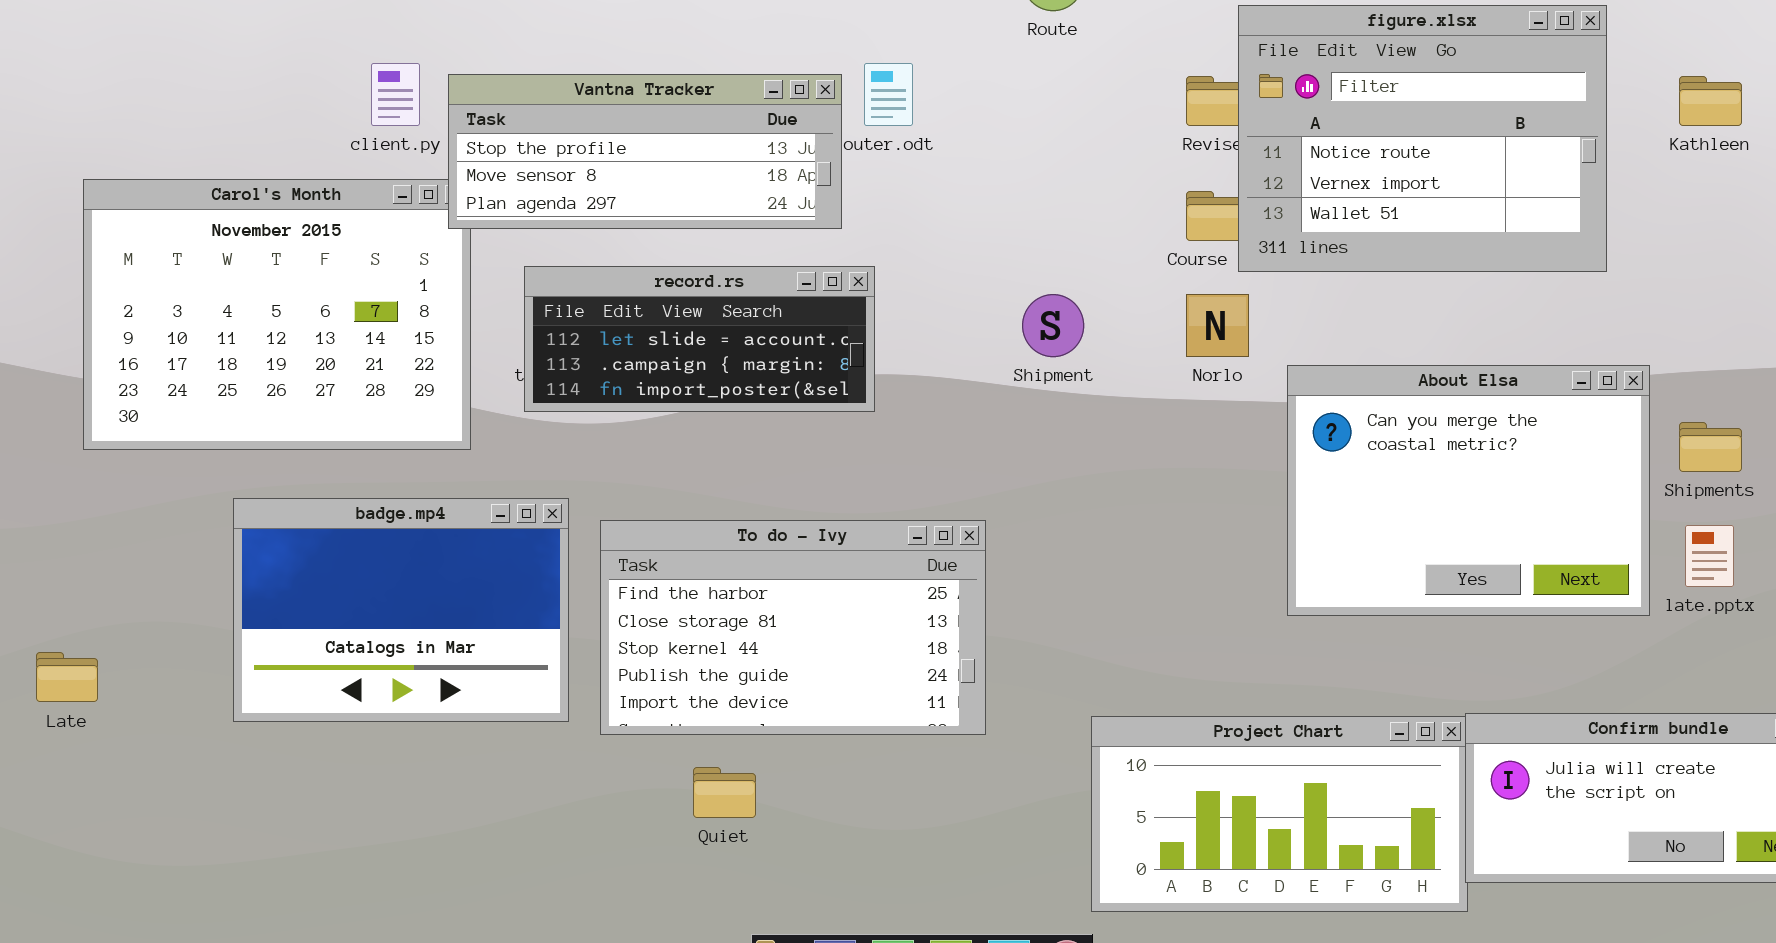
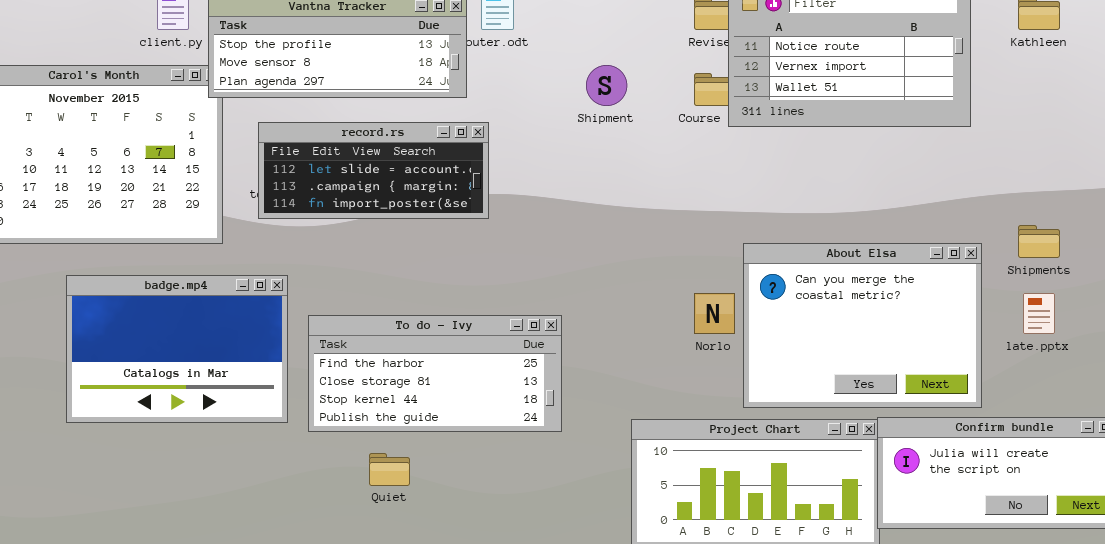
Shipment: [1022,294,1084,357] -> [586,65,627,106], moved
Norlo: [1186,294,1249,357] -> [694,293,735,334], moved
About Elsa: [1287,365,1650,616] -> [743,243,982,408], moved
To do - Ivy: [600,520,986,735] -> [308,315,562,432], resized

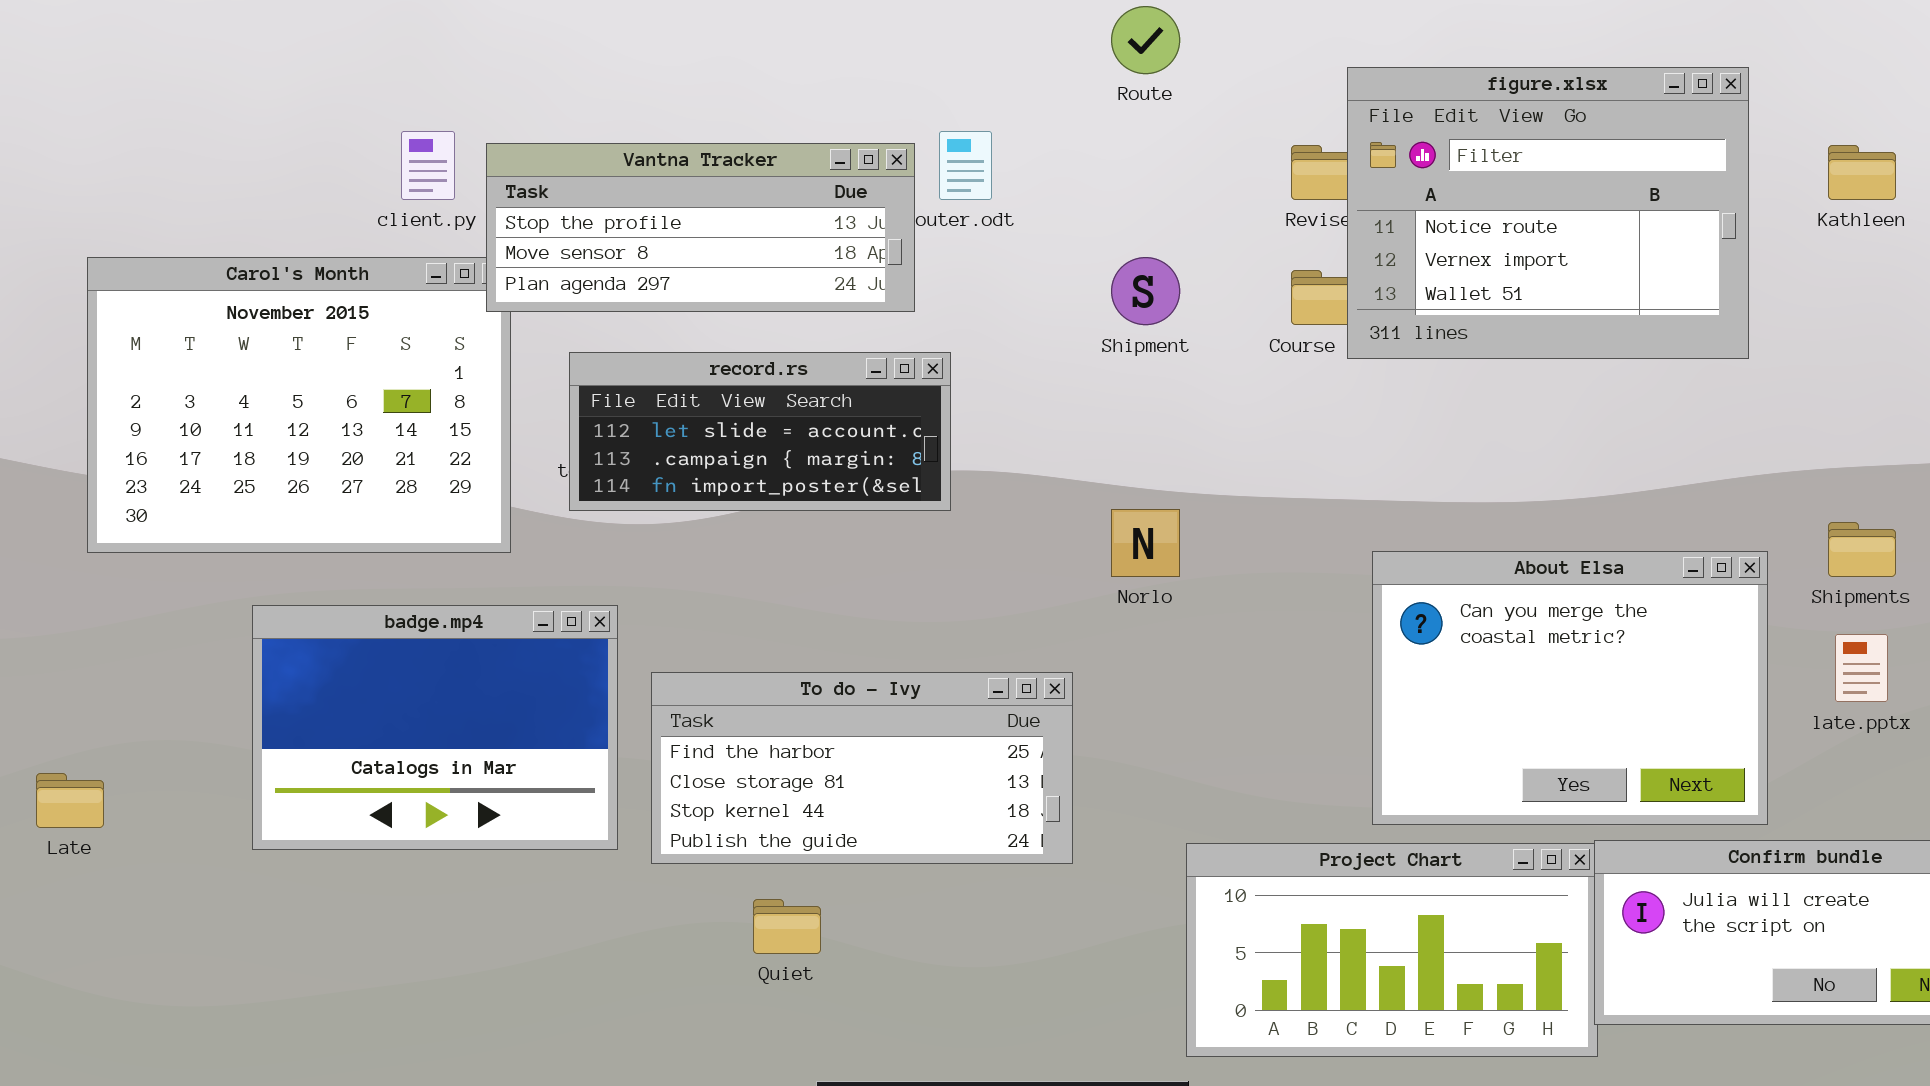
Norlo: [694,293,735,334] -> [1111,509,1180,577], moved

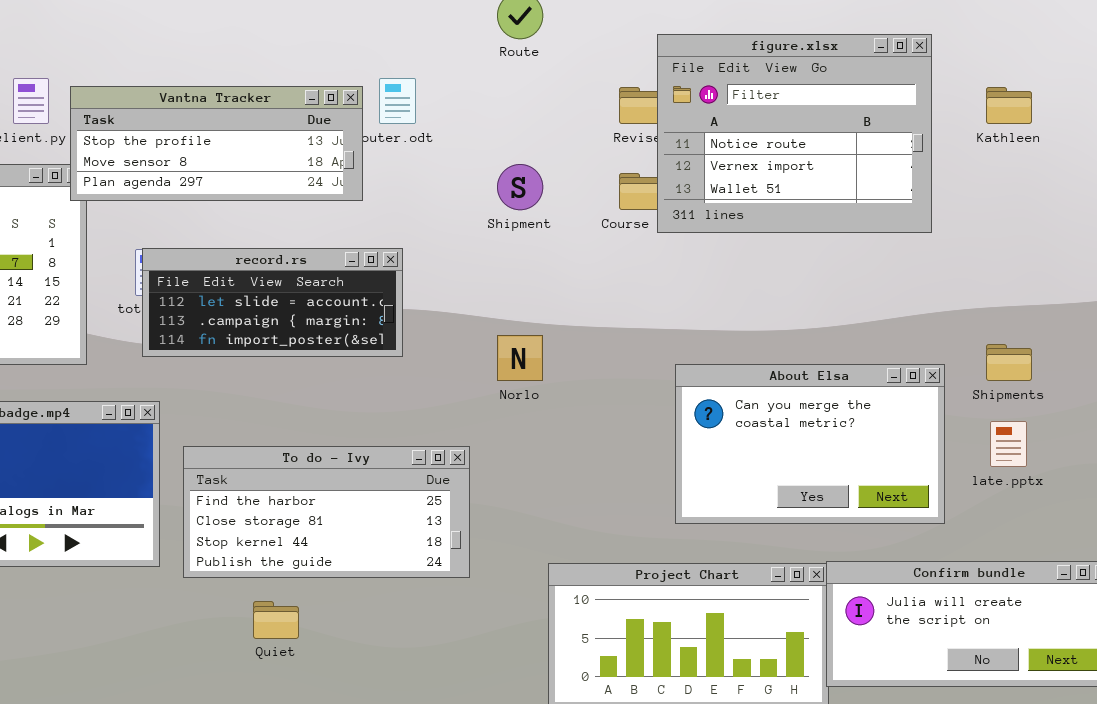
record.rs: [569,352,951,511] -> [142,248,403,357], moved
About Elsa: [1372,551,1768,825] -> [675,364,945,524], resized

